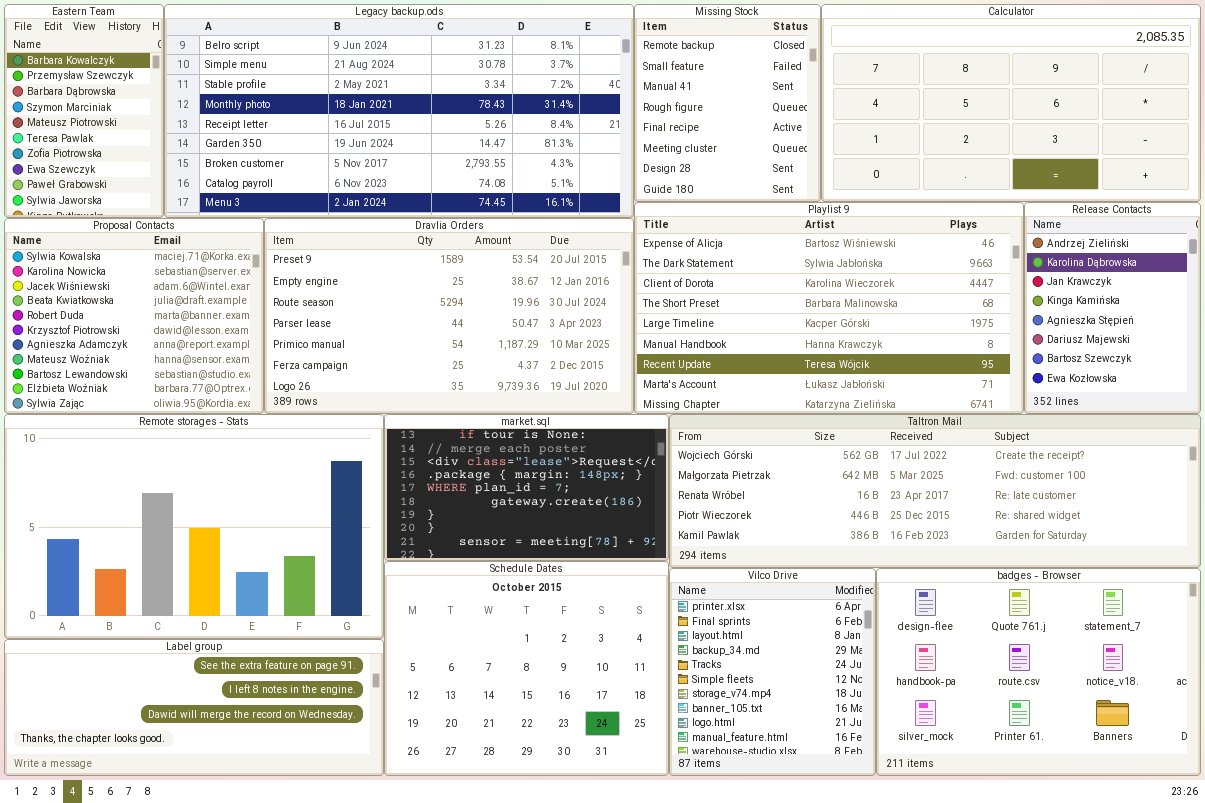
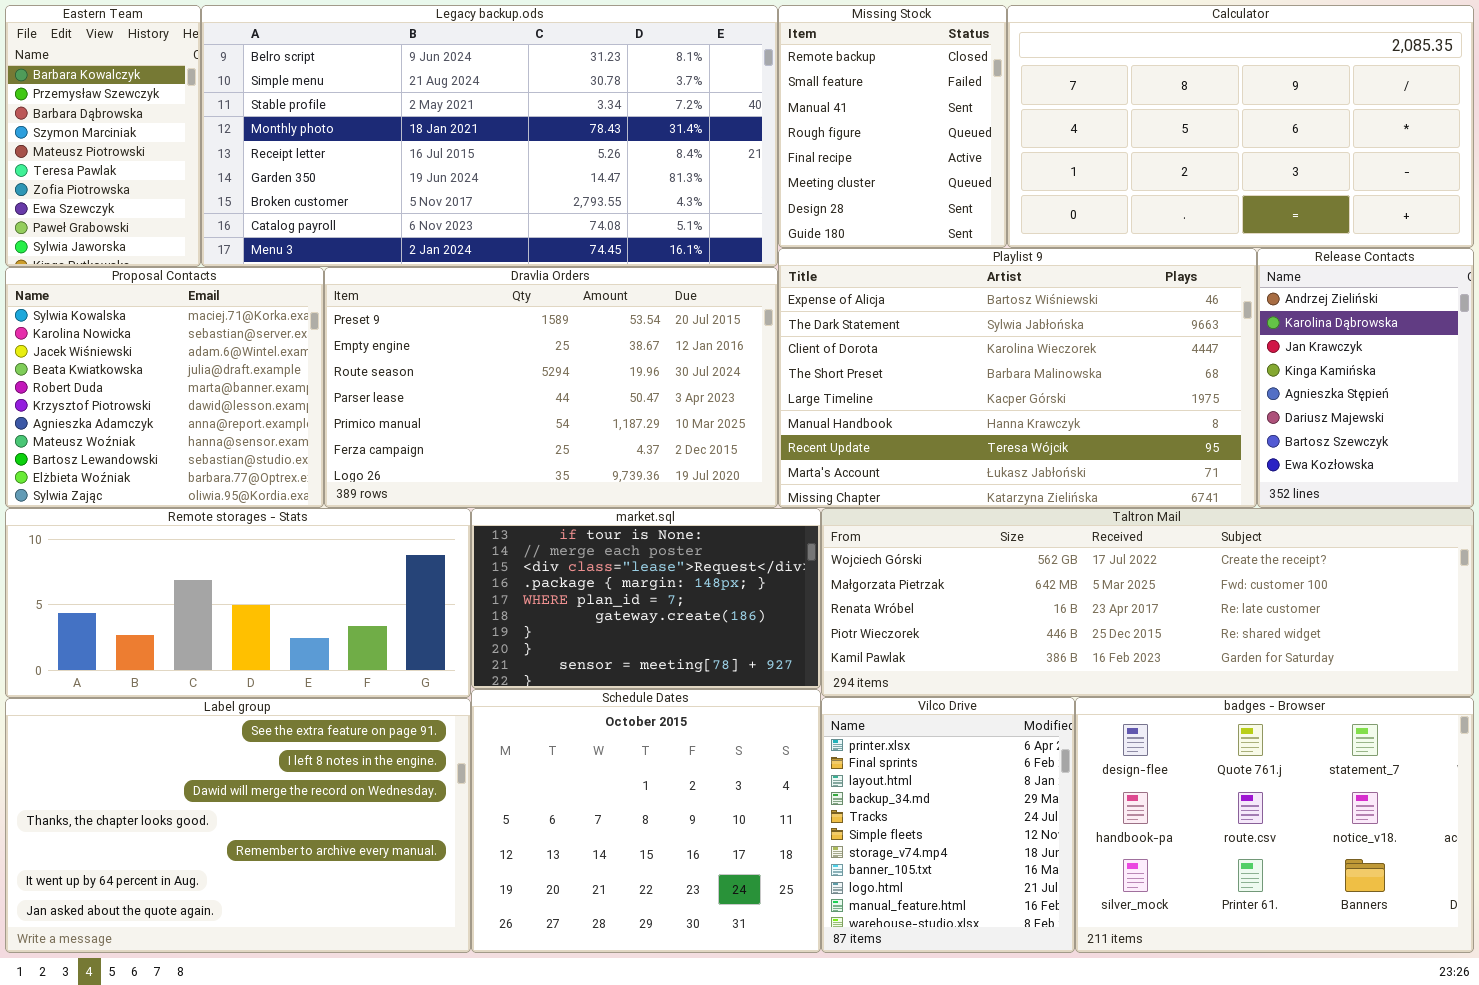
Remote storages - Stats: [4,414,384,639] -> [5,508,471,698], resized
Label group: [4,639,384,776] -> [5,698,471,953], resized

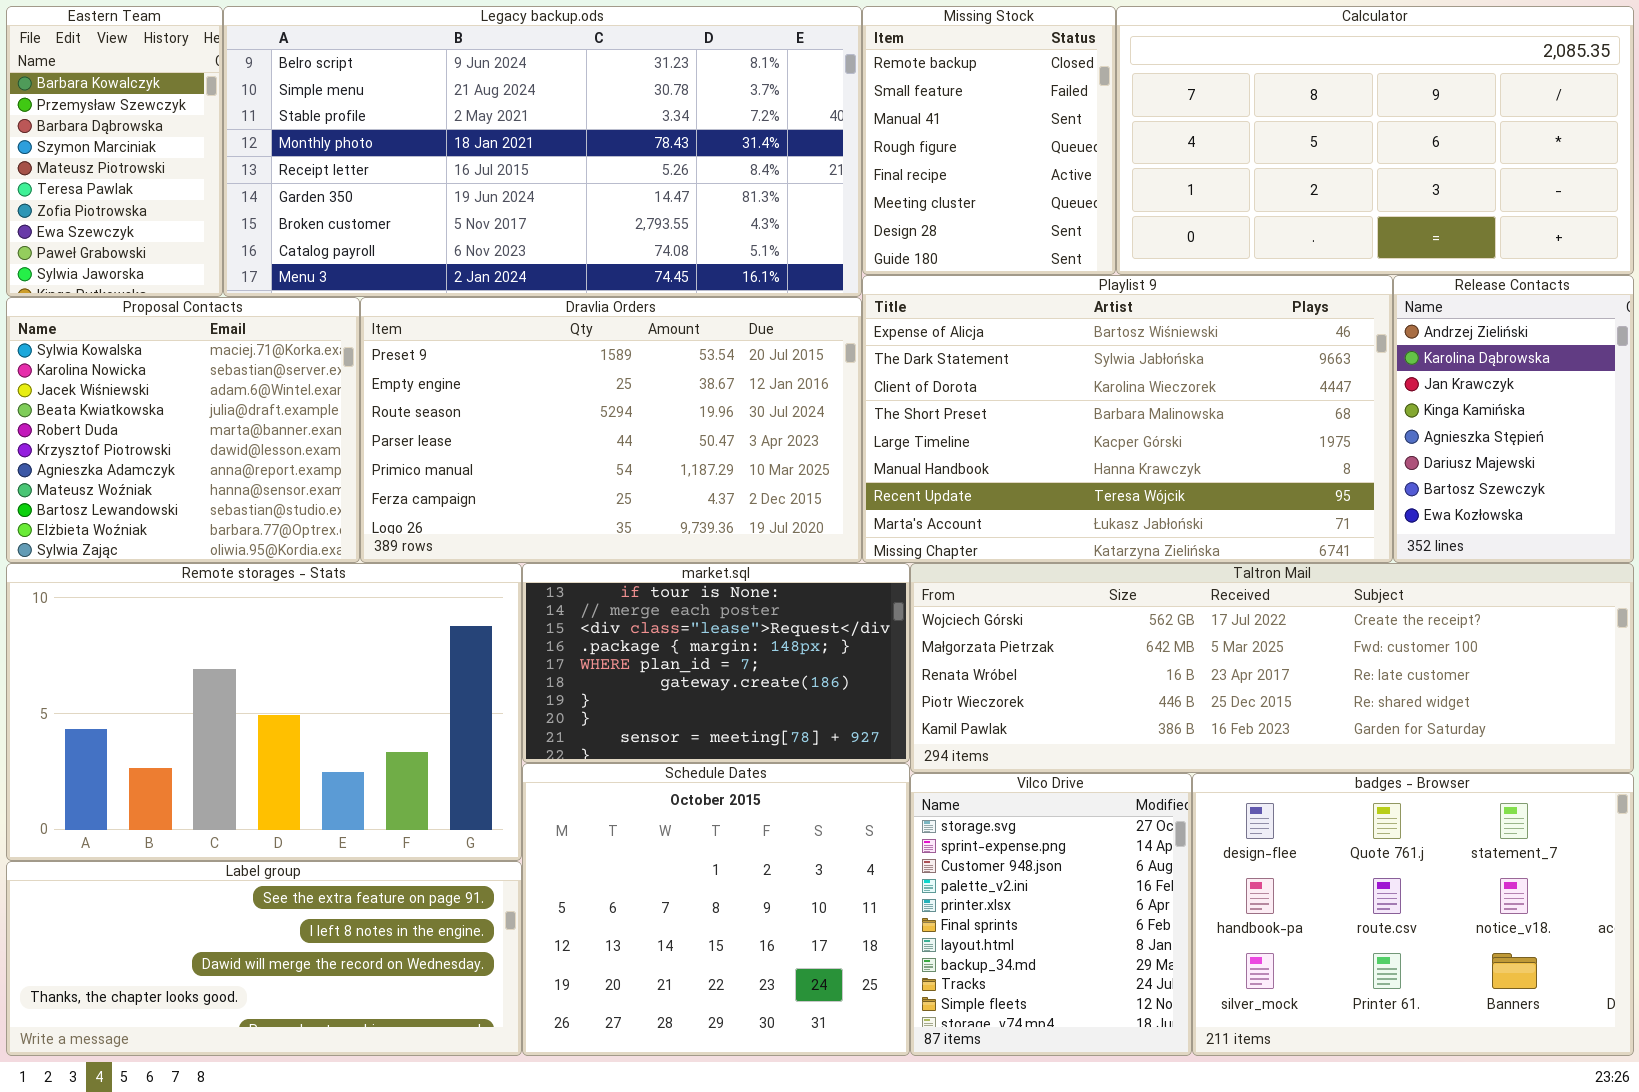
Remote storages - Stats: [5,508,471,698] -> [6,563,522,861], resized
Vilco Drive: [821,697,1075,953] -> [910,773,1192,1056], scrolled up 4 rows
Label group: [5,698,471,953] -> [6,861,522,1056], resized

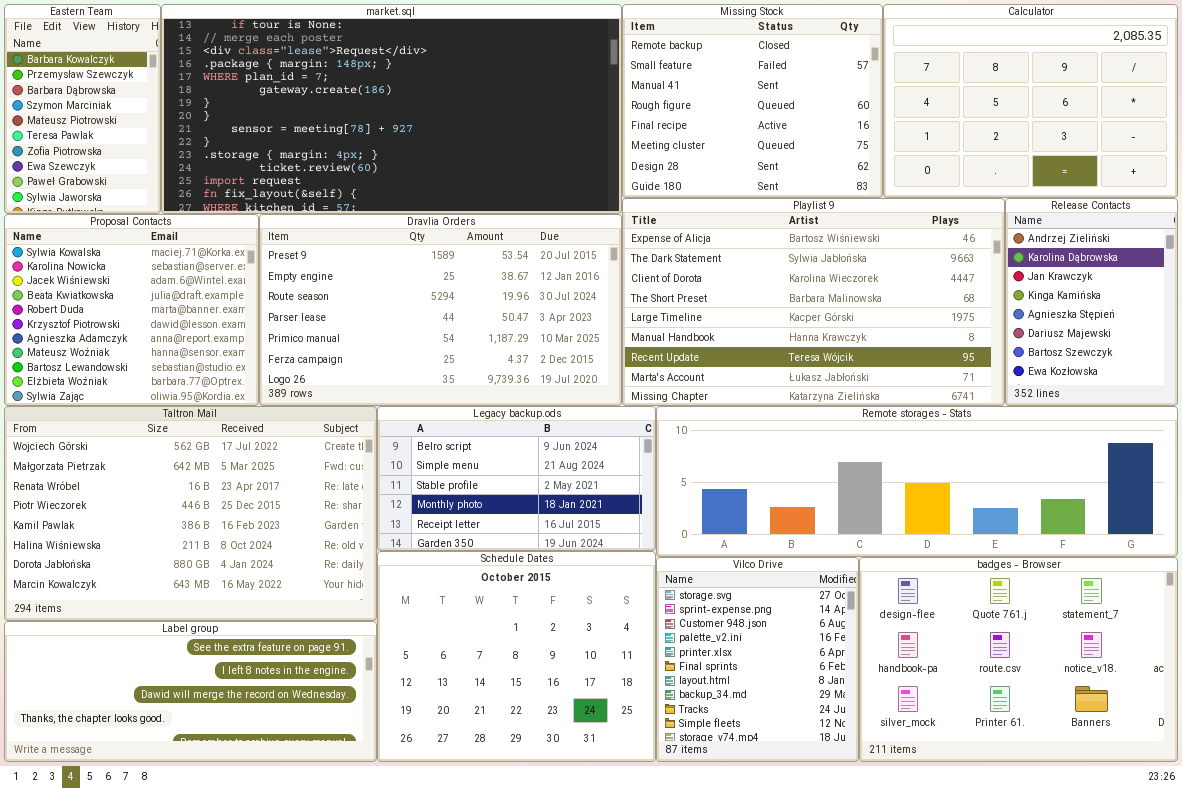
Legacy backup.ods: [223,6,862,297] -> [377,406,656,551], moved, resized
Missing Stock: [862,6,1116,275] -> [622,4,883,198], resized
Calculator: [1116,6,1634,275] -> [883,4,1178,198], resized
Remote storages - Stats: [6,563,522,861] -> [656,406,1178,557], moved, resized
market.sql: [522,563,910,763] -> [161,4,622,214], moved, resized
Taltron Mail: [910,563,1634,773] -> [4,406,377,621], moved, resized

